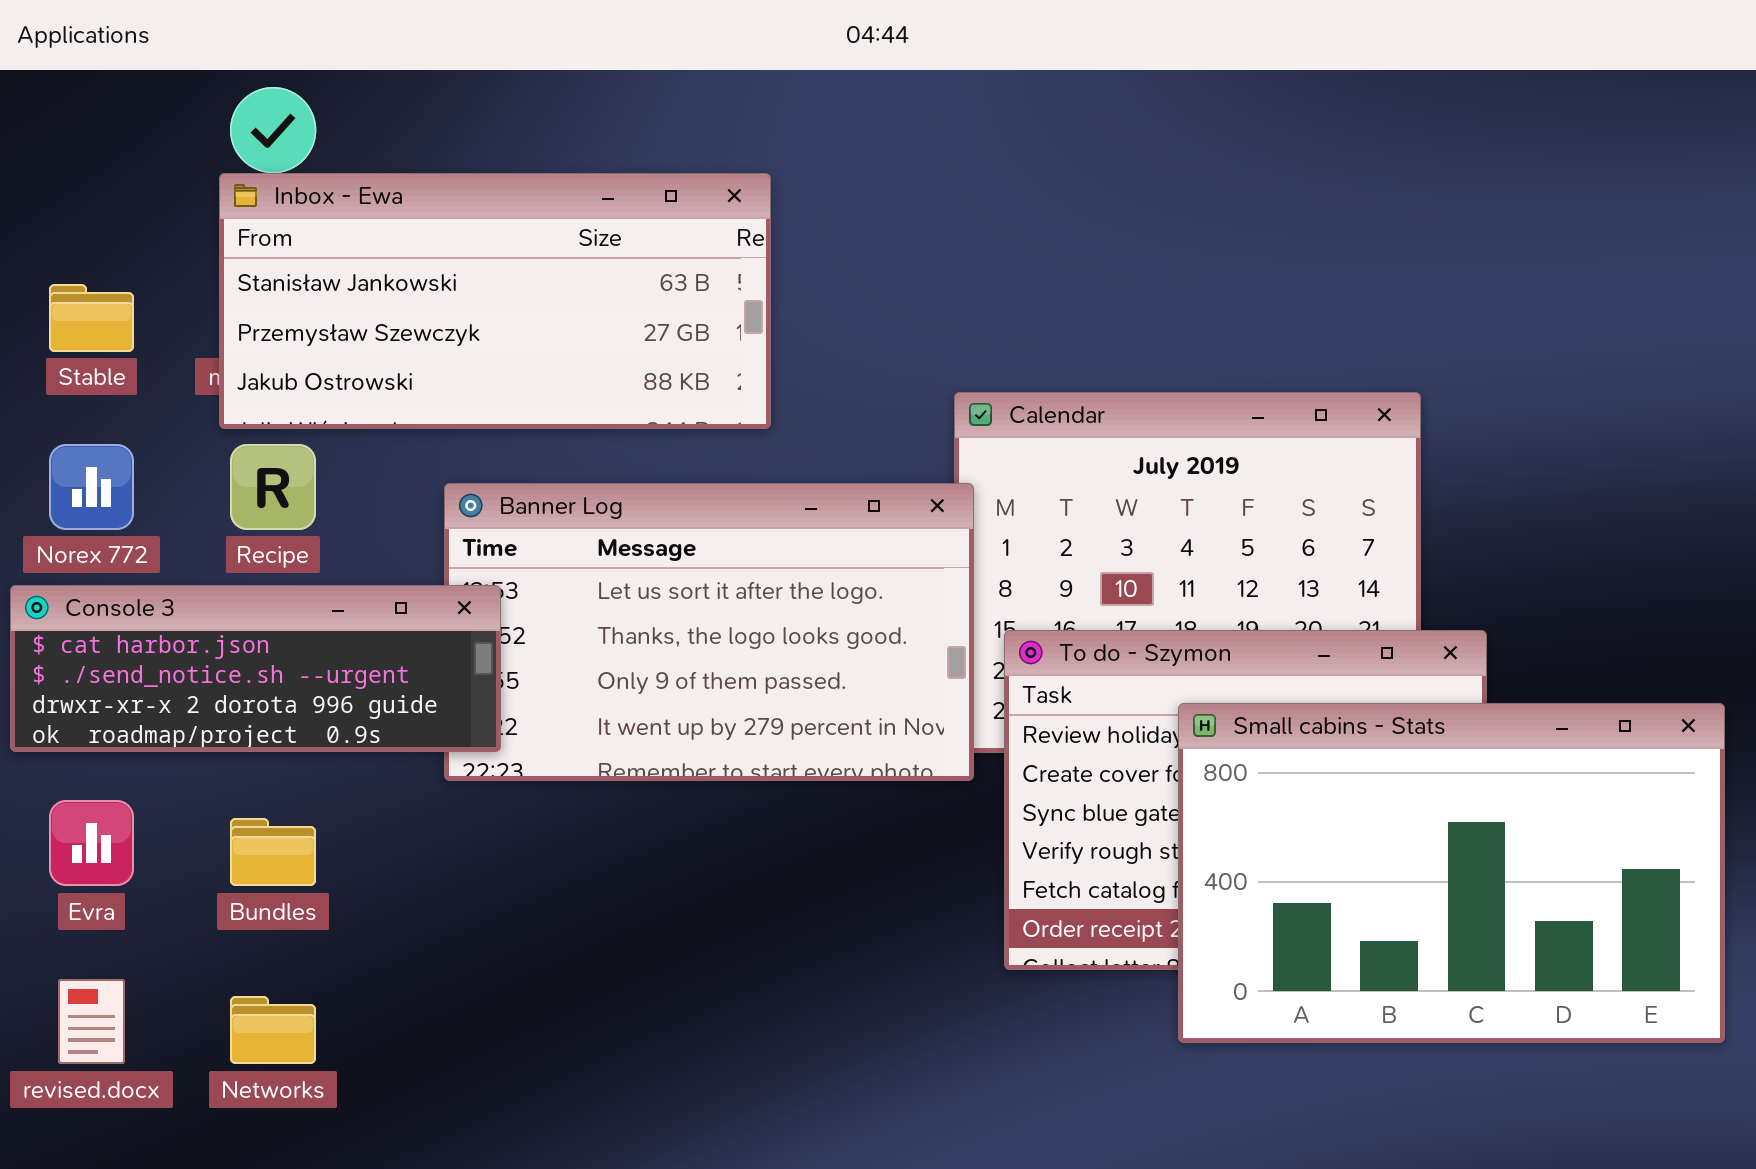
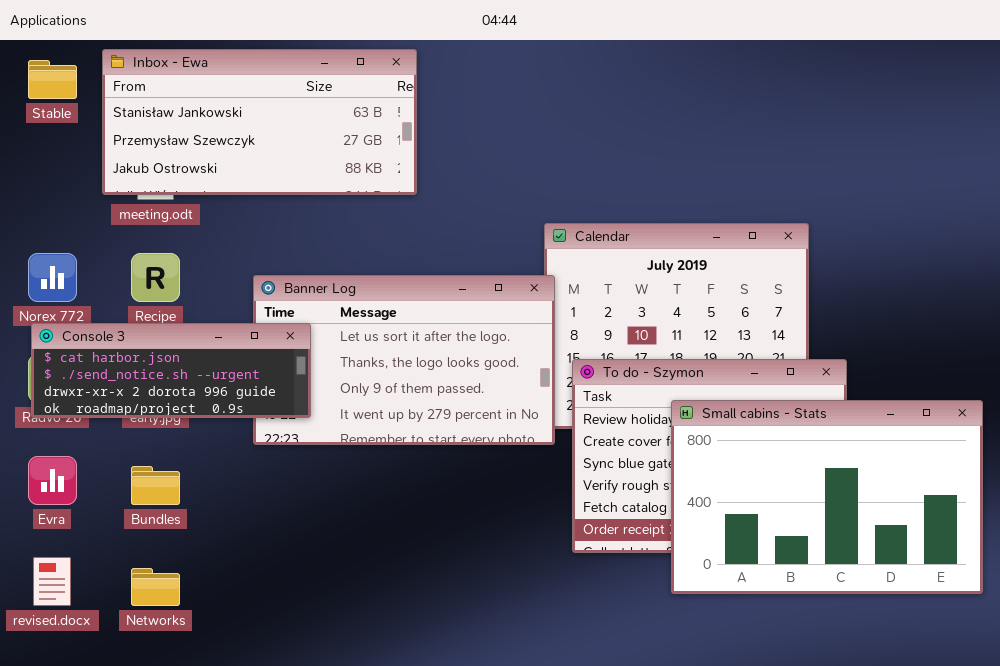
Inbox - Ewa: [219,173,771,429] -> [102,49,417,195], moved
Stable: [49,284,134,352] -> [28,60,77,99], moved
Console 3: [10,585,501,752] -> [31,323,311,418], moved

